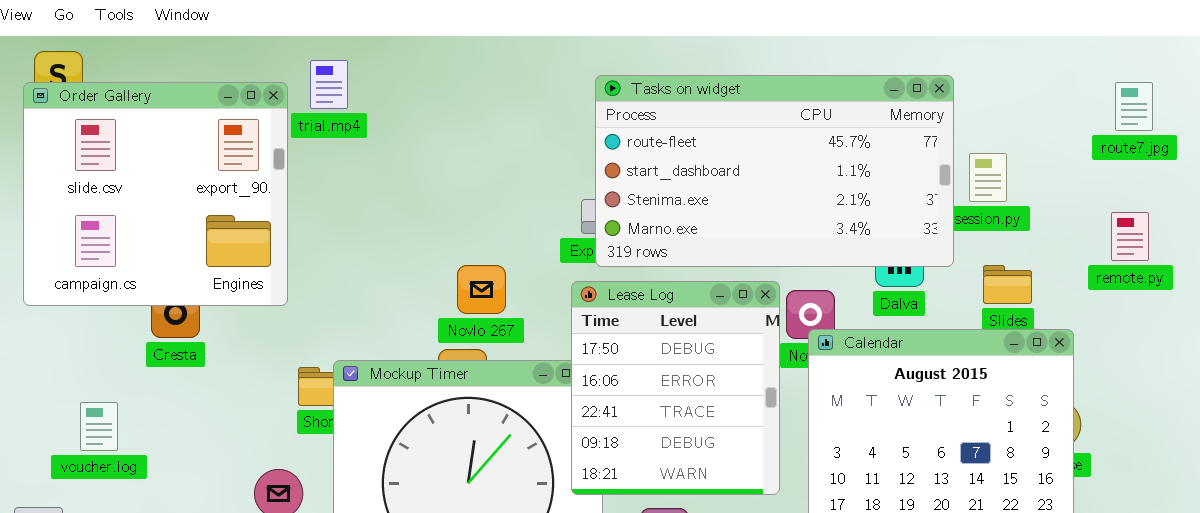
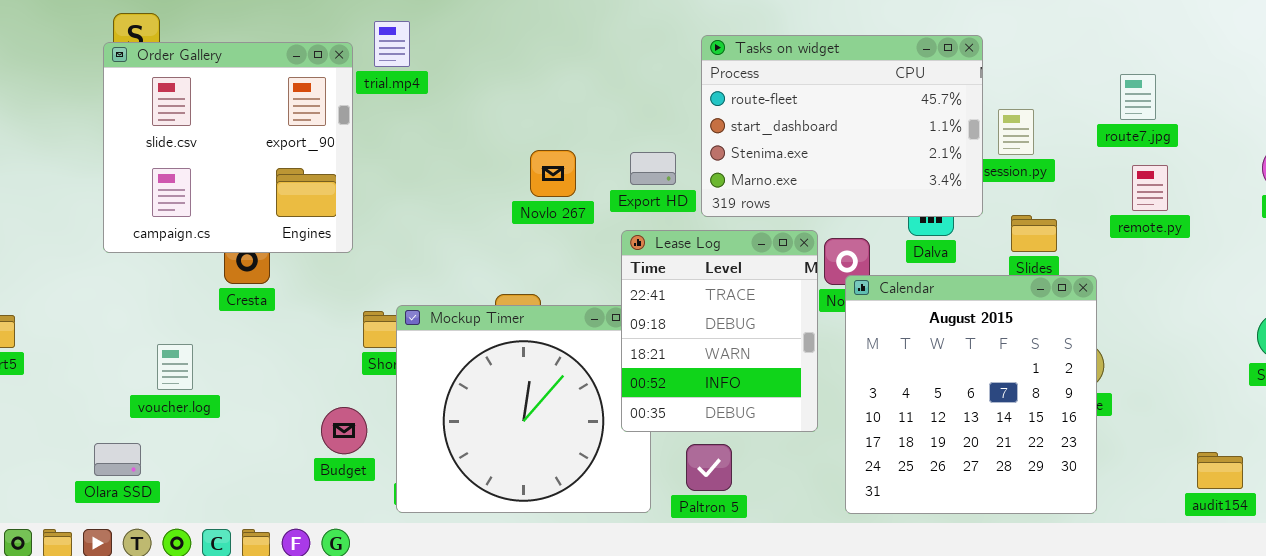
Tasks on widget: [595,75,954,267] -> [701,35,983,217], resized
route7.jpg: [1115,82,1153,131] -> [1120,74,1156,120], moved
Novlo 267: [457,265,506,314] -> [530,150,576,197], moved
Lease Log: [571,281,780,495] -> [621,230,818,432], scrolled down 2 rows

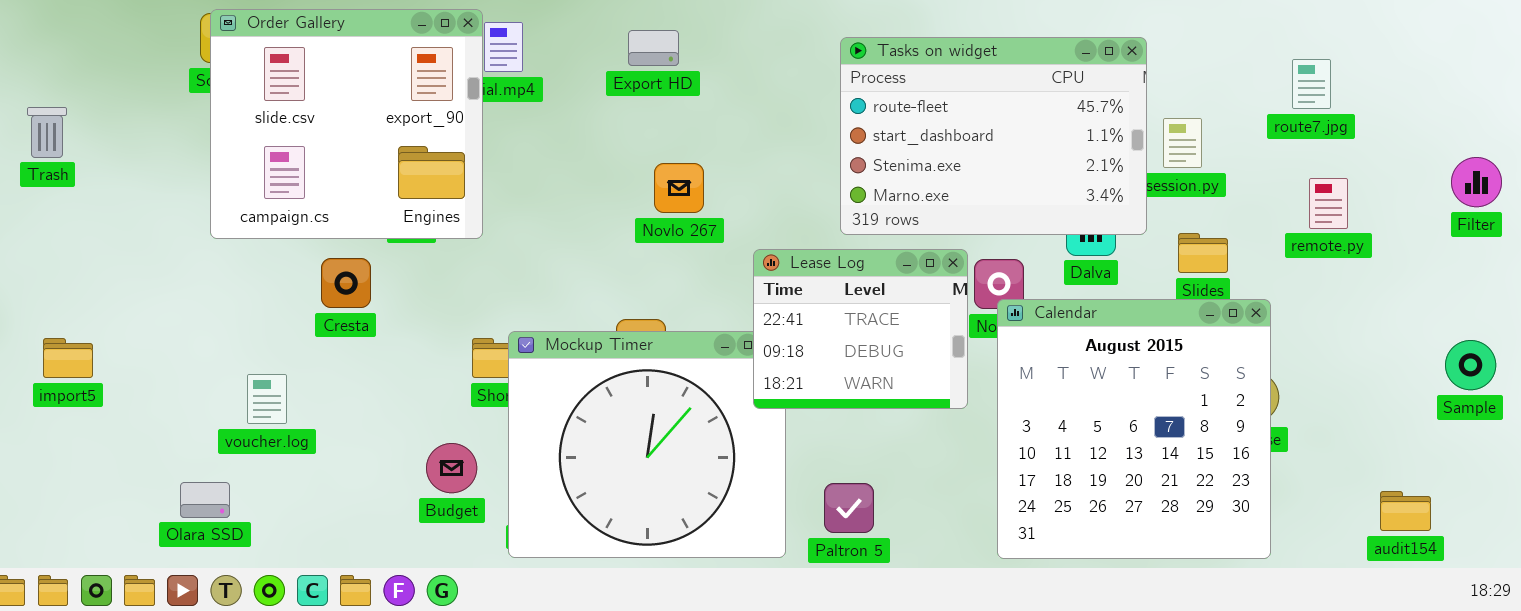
Order Gallery: [103,42,353,253] -> [210,9,483,239], moved
route7.jpg: [1120,74,1156,120] -> [1292,59,1331,109], moved
Export HD: [630,152,676,185] -> [628,30,679,66], moved
Lease Log: [621,230,818,432] -> [753,249,968,409], resized

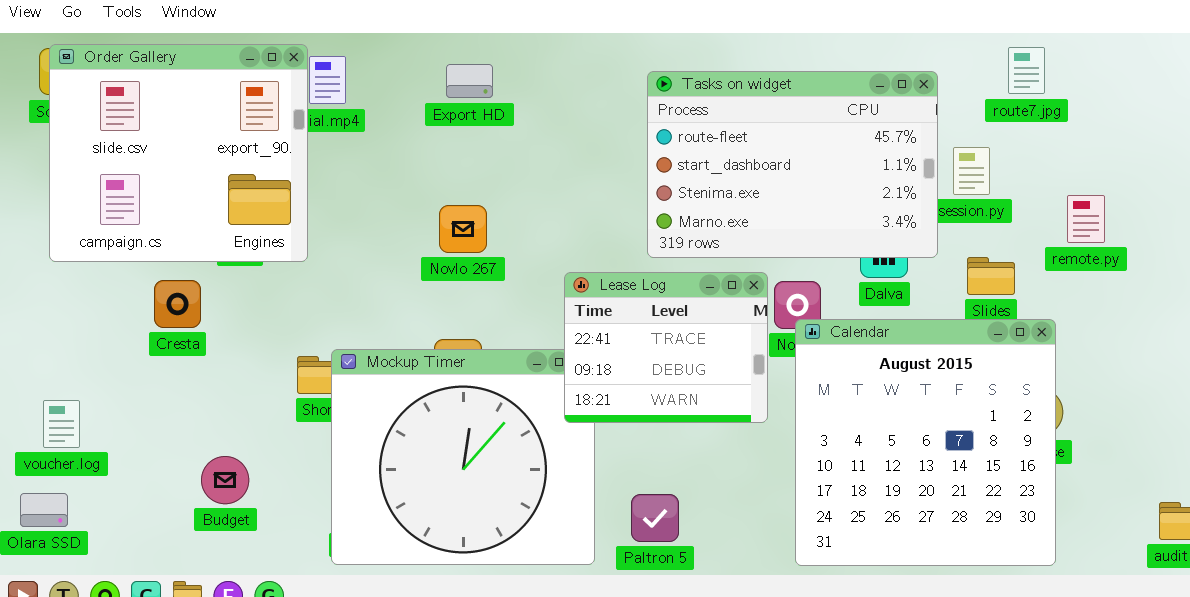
route7.jpg: [1292,59,1331,109] -> [1008,47,1045,94], moved
Novlo 267: [654,163,704,213] -> [439,205,487,253], moved
remote.py: [1309,178,1348,229] -> [1067,195,1105,243], moved
voucher.log: [247,374,287,424] -> [43,400,80,448], moved
Budget: [426,443,477,493] -> [201,456,249,504], moved

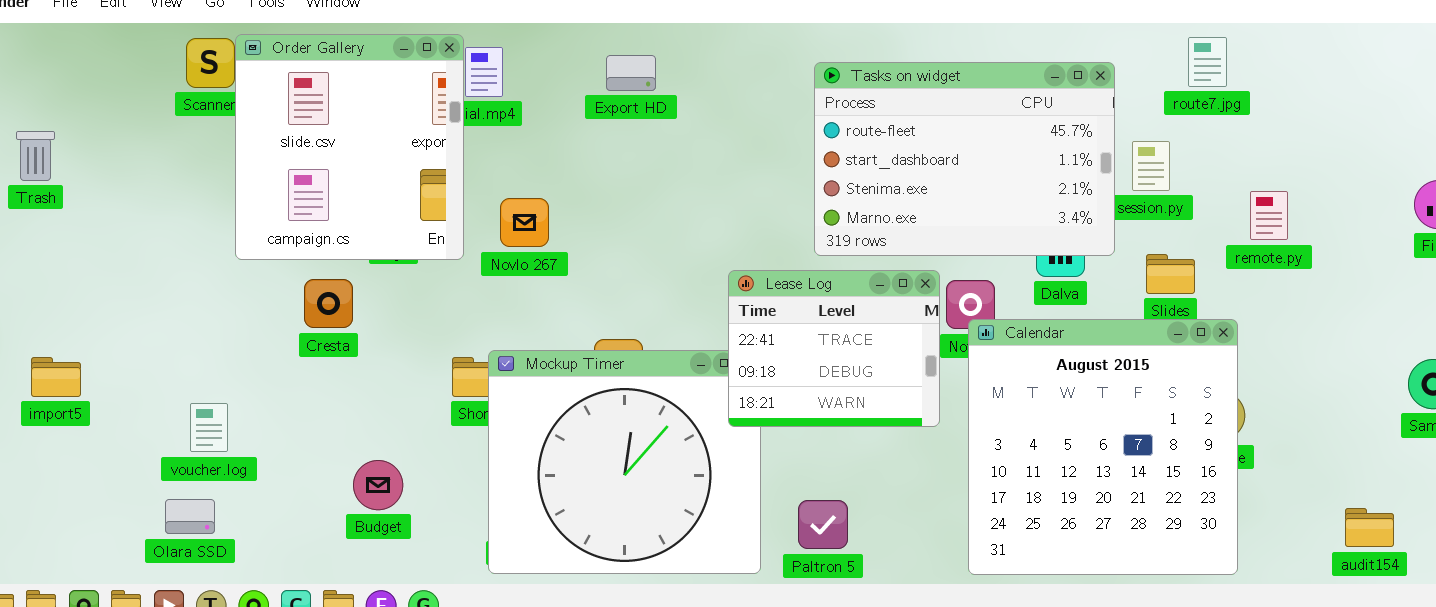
Order Gallery: [49,44,308,262] -> [235,34,464,260], resized
Novlo 267: [439,205,487,253] -> [500,198,549,247], moved

